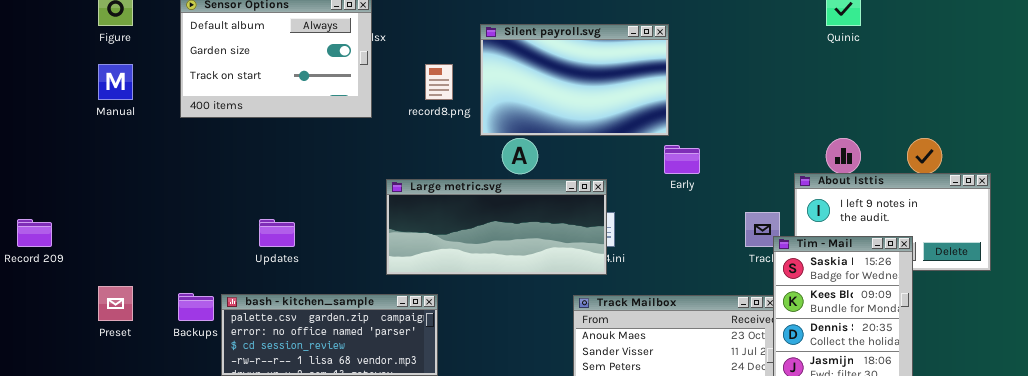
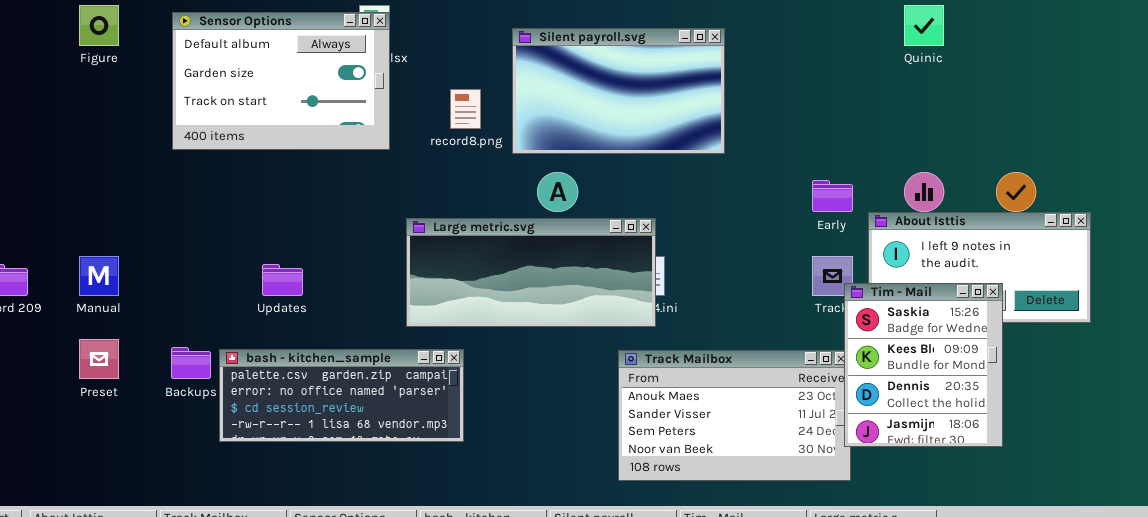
Silent payroll.svg: [480,24,669,136] -> [512,28,725,154], moved
Manual: [98,64,133,100] -> [79,256,119,296], moved
Early: [664,145,700,174] -> [812,180,853,212], moved

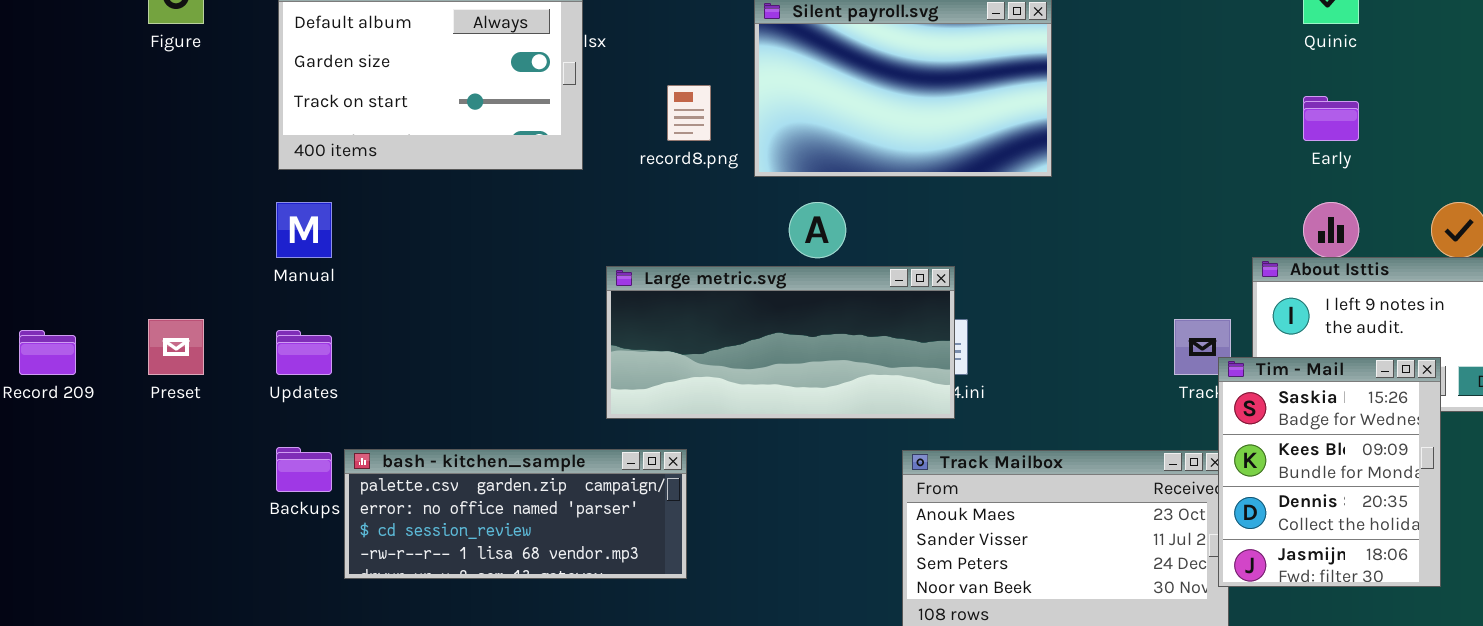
Early: [812,180,853,212] -> [1303,96,1359,141], moved
Manual: [79,256,119,296] -> [276,202,332,258], moved
Updates: [262,264,303,296] -> [276,330,332,375], moved
Preset: [79,339,119,379] -> [148,319,204,375], moved

